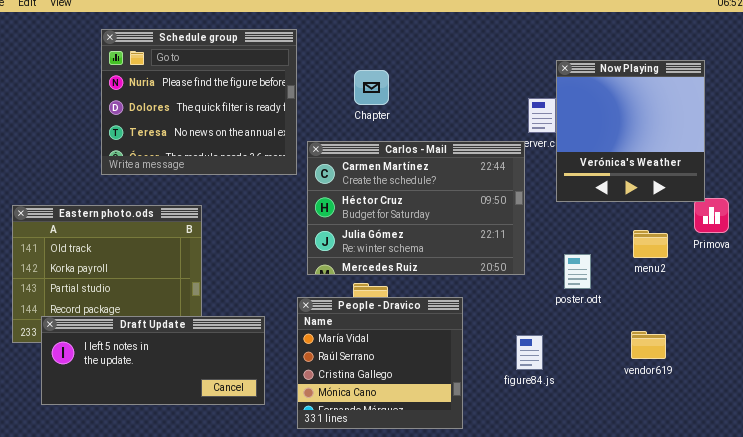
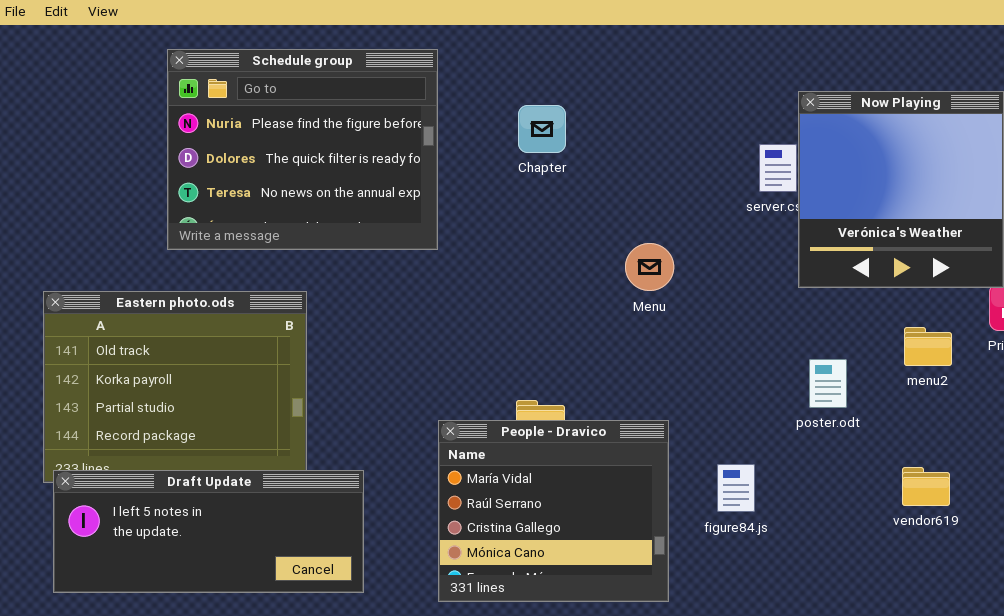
Carlos - Mail: [307,141,525,275] -> none, closed
Draft Update: [41,316,265,405] -> [53,470,364,593], moved
figure84.js: [516,335,543,370] -> [717,464,755,512], moved

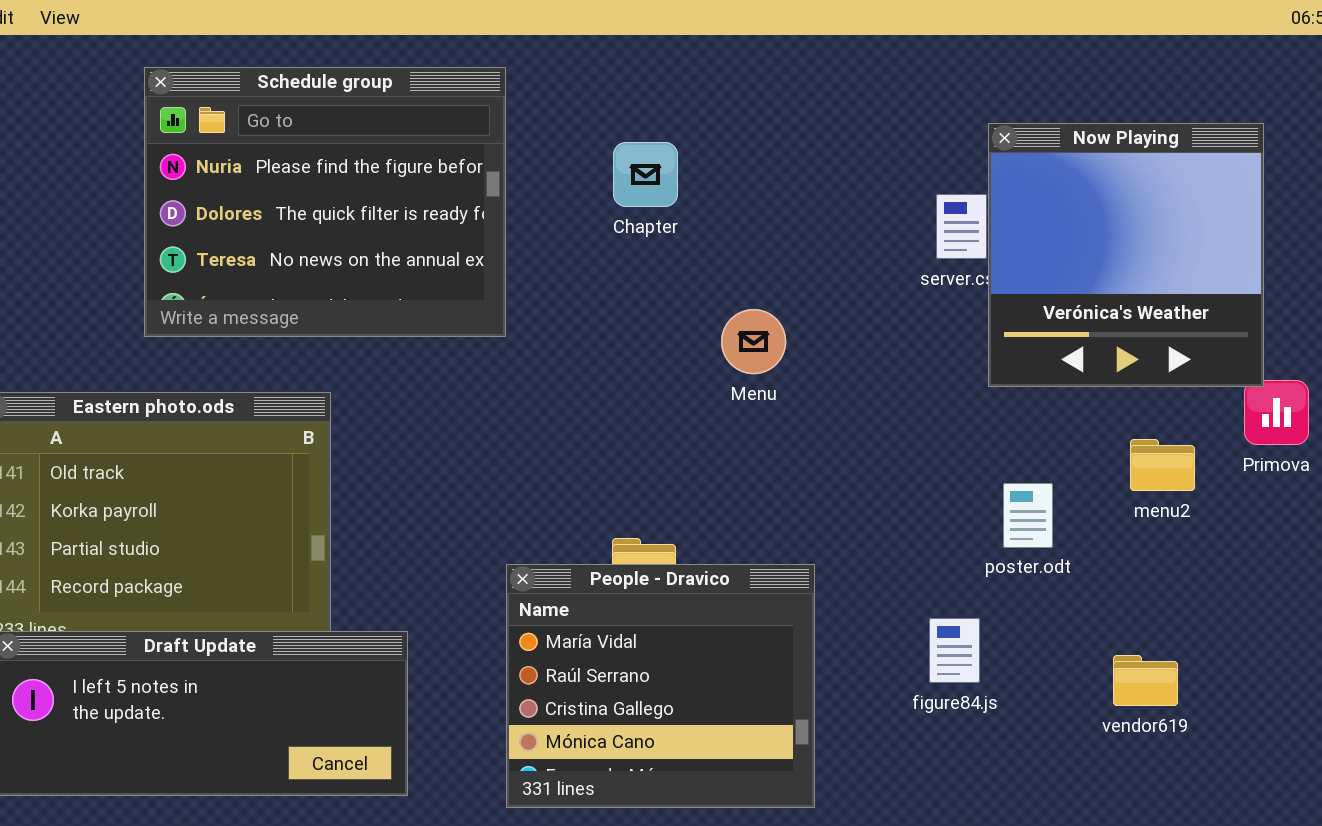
Menu: [625,243,674,291] -> [721,309,786,374], moved
figure84.js: [717,464,755,512] -> [929,618,980,683], moved
vendor619: [902,467,950,506] -> [1113,655,1178,706], moved

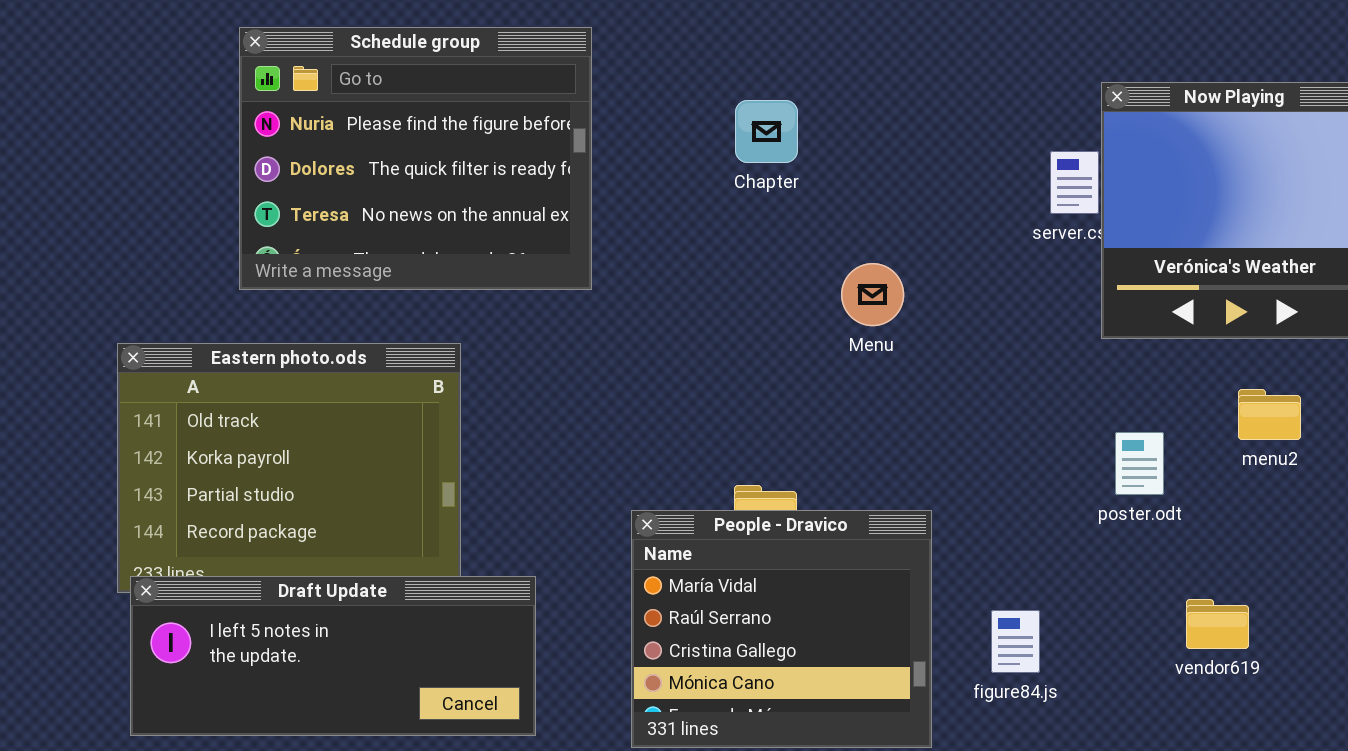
Schedule group: [144,67,506,337] -> [239,27,592,290], moved
figure84.js: [929,618,980,683] -> [991,610,1040,673], moved
vendor619: [1113,655,1178,706] -> [1186,599,1249,649], moved

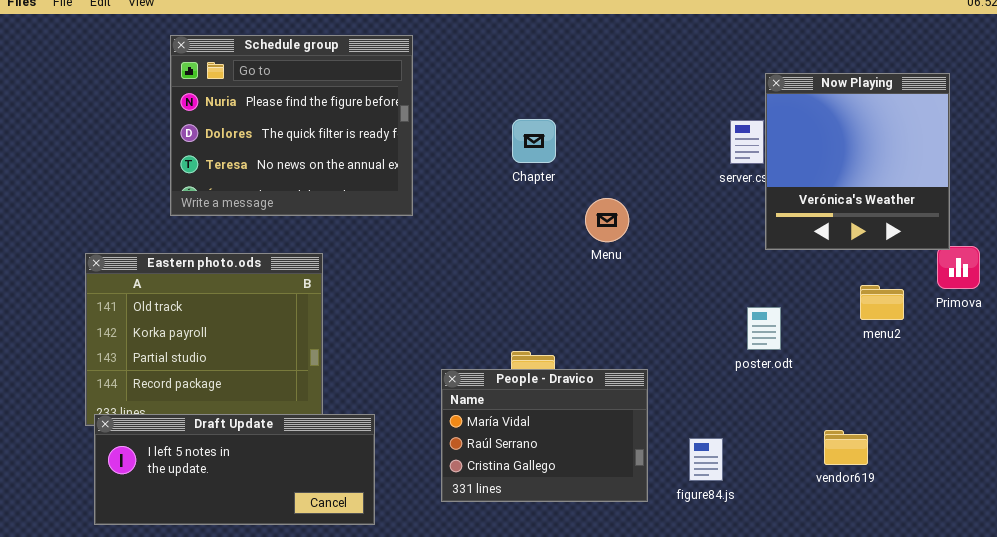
Chapter: [735,100,798,163] -> [512,119,556,163], moved
poster.odt: [1115,432,1164,495] -> [747,307,781,350], moved
People - Dravico: [631,510,932,748] -> [441,369,648,502], resized

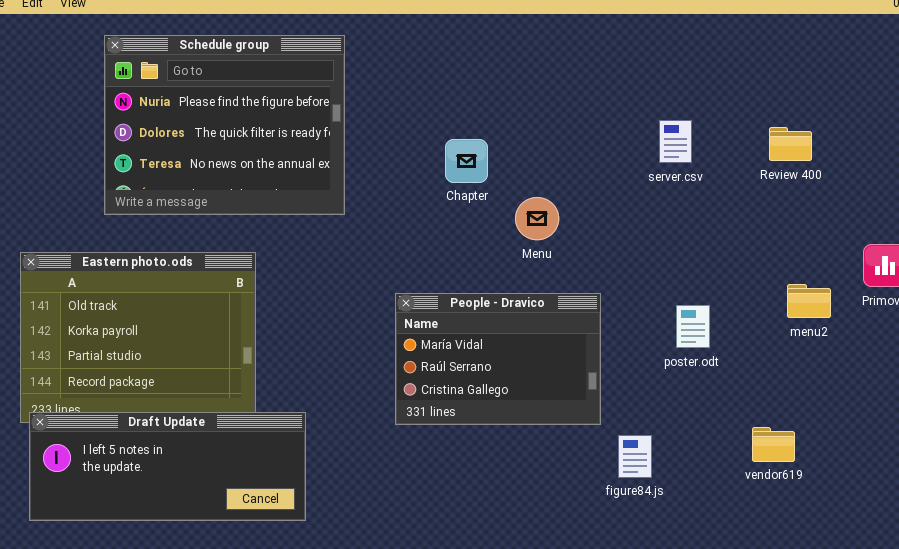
Now Playing: [765,73,950,250] -> none, closed
Chapter: [512,119,556,163] -> [445,139,488,183], moved
People - Dravico: [441,369,648,502] -> [395,293,601,425], moved

